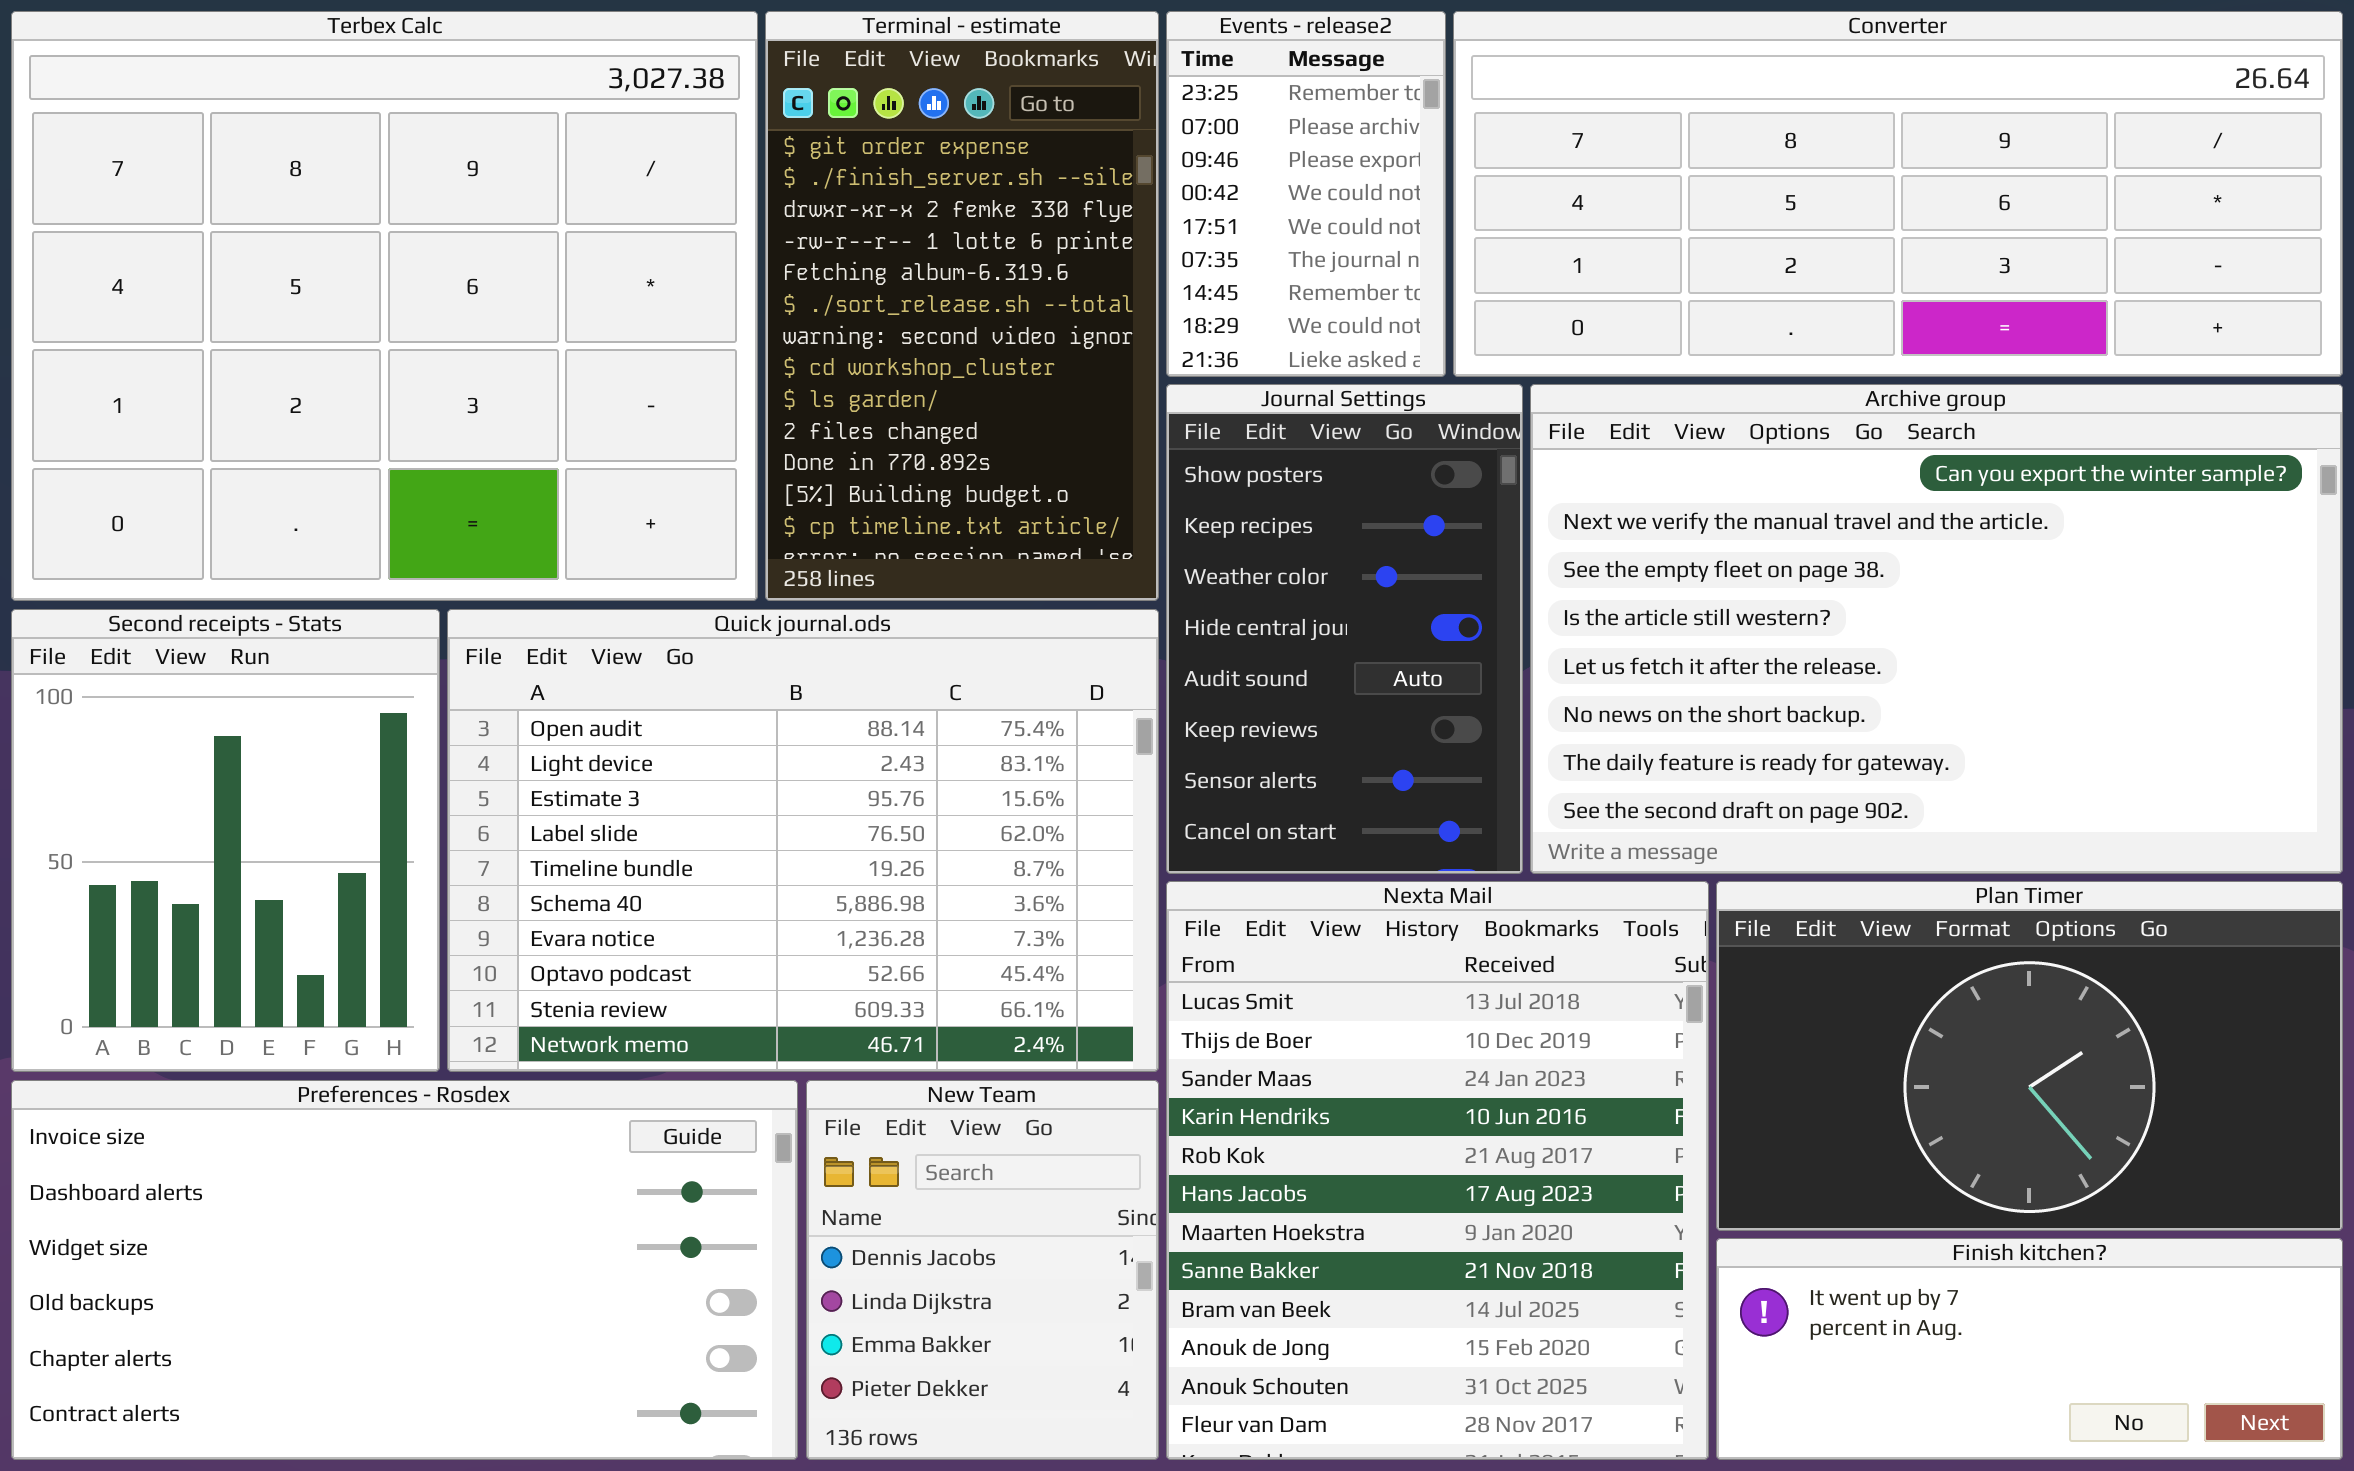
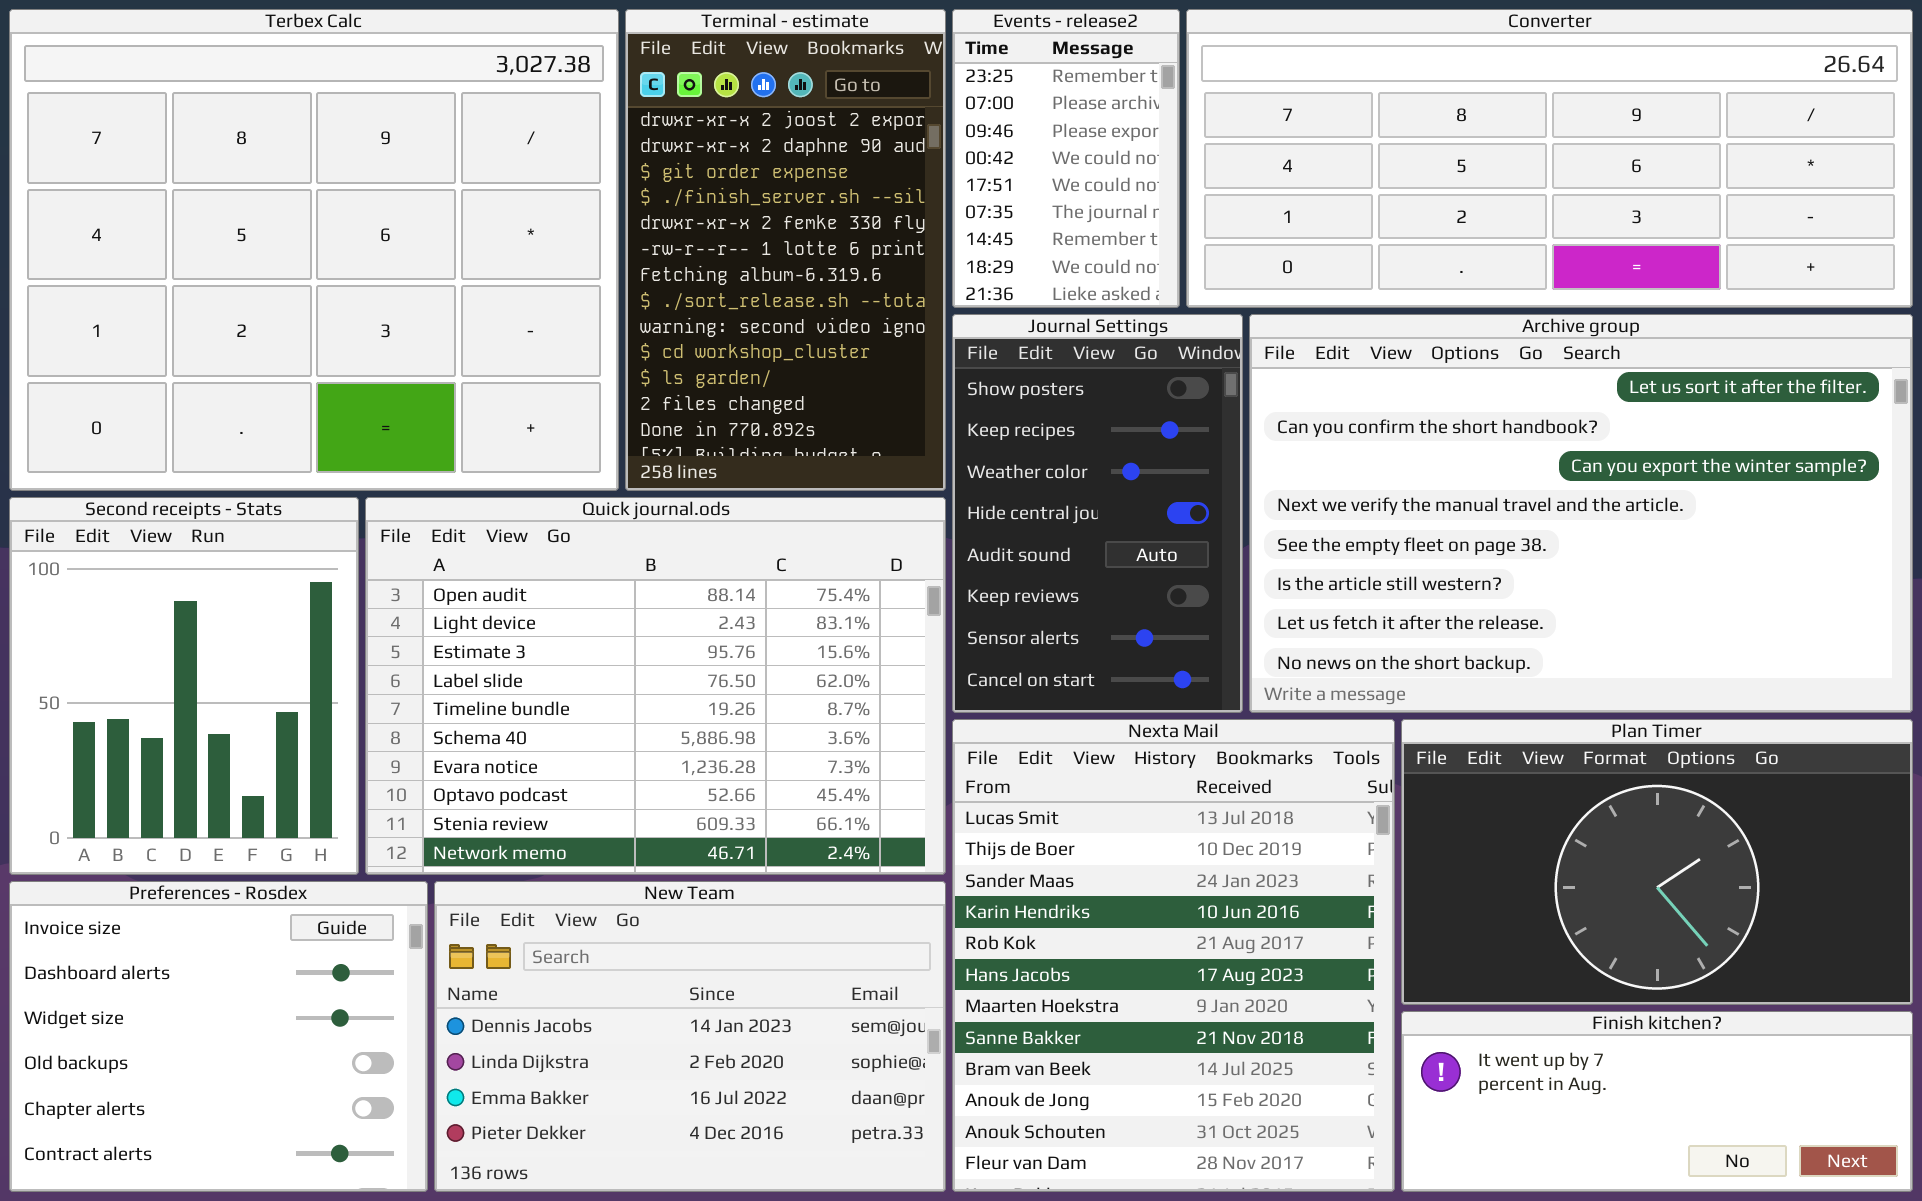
Terminal - estimate: [765,11,1159,601] -> [625,9,946,491], scrolled up 2 rows
Archive group: [1530,384,2343,874] -> [1249,314,1913,713], scrolled up 2 rows
Preferences - Rosdex: [11,1080,798,1460] -> [9,881,428,1192], resized
New Team: [806,1080,1159,1460] -> [434,881,946,1192], resized

